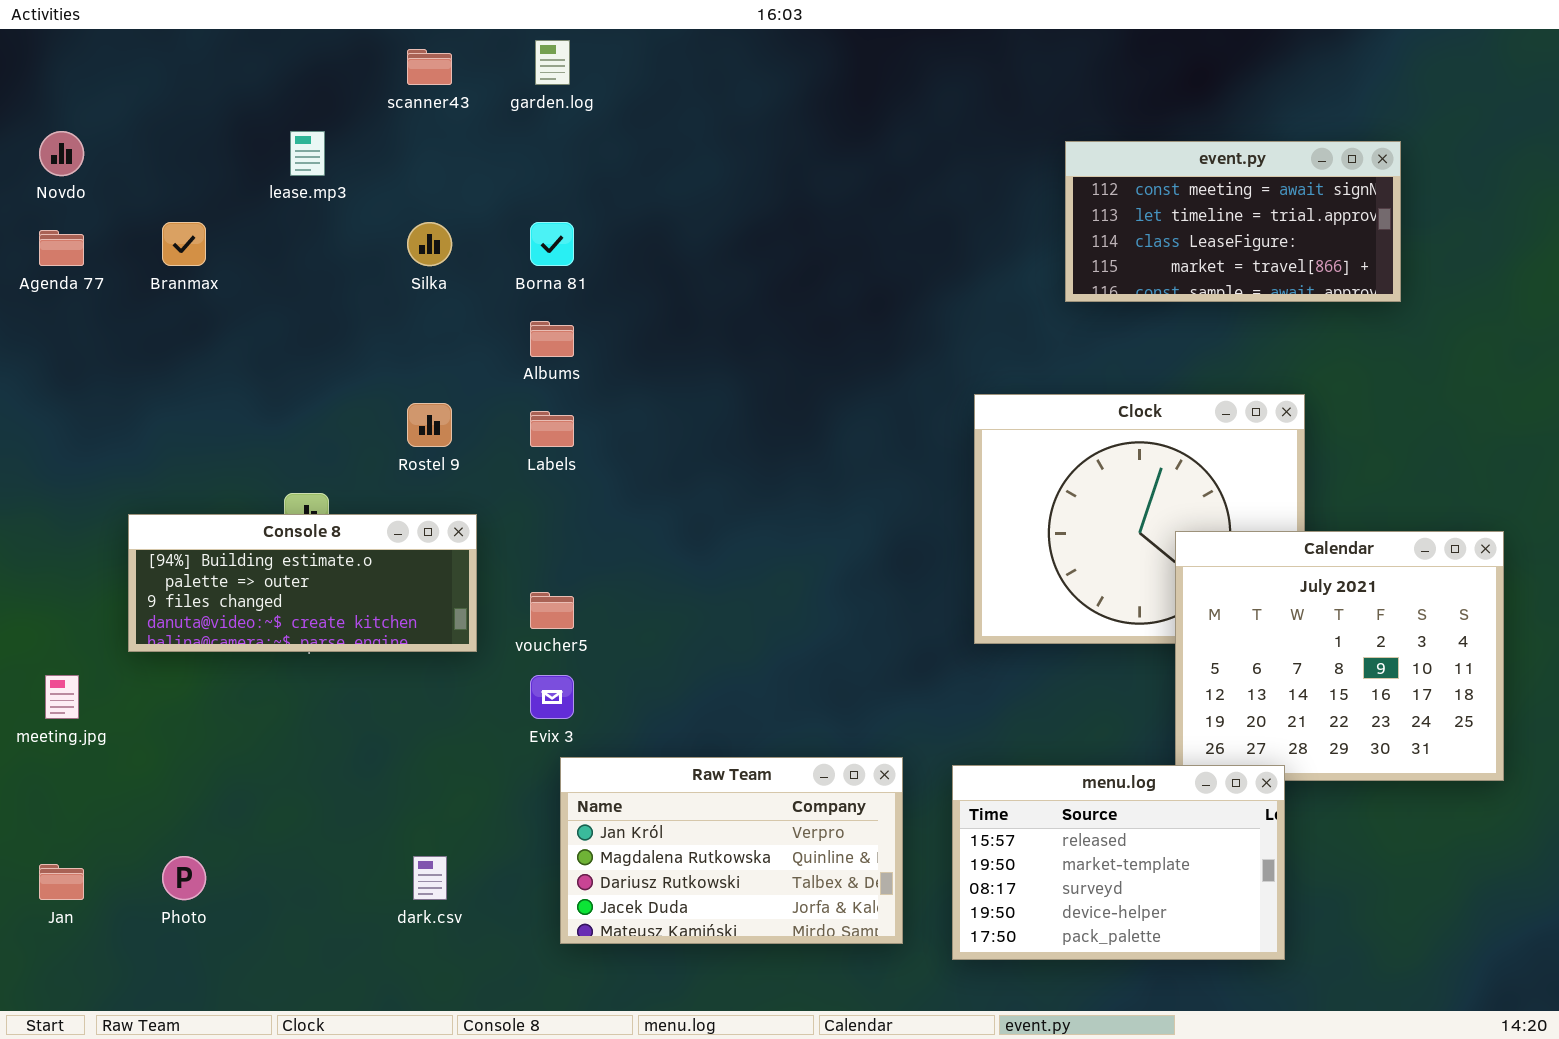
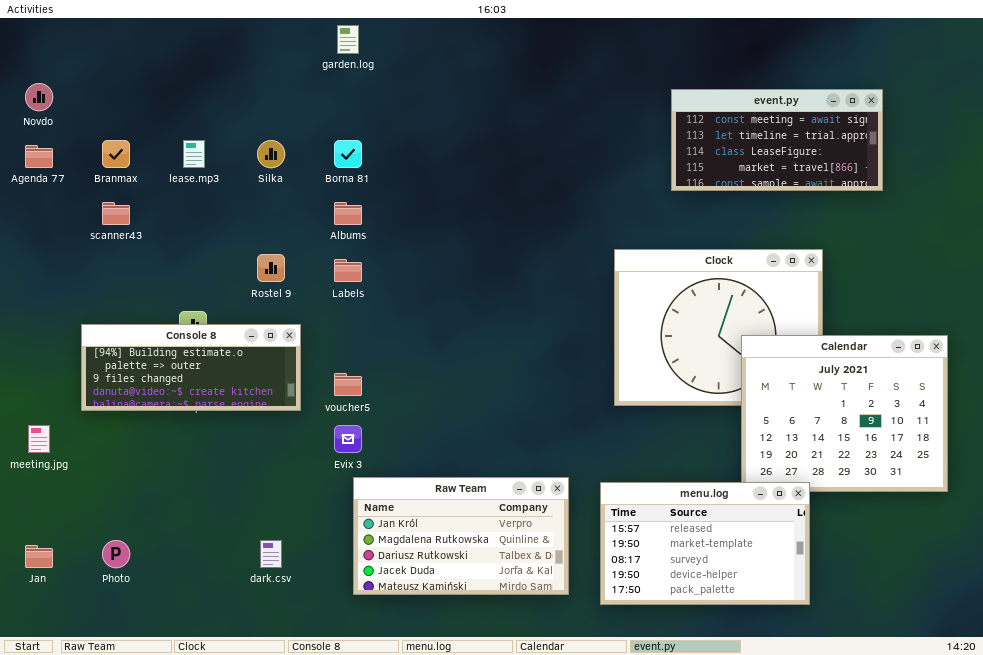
scanner43: [407,49,452,85] -> [102,202,130,225], moved
lease.mp3: [290,131,325,176] -> [183,140,205,168], moved

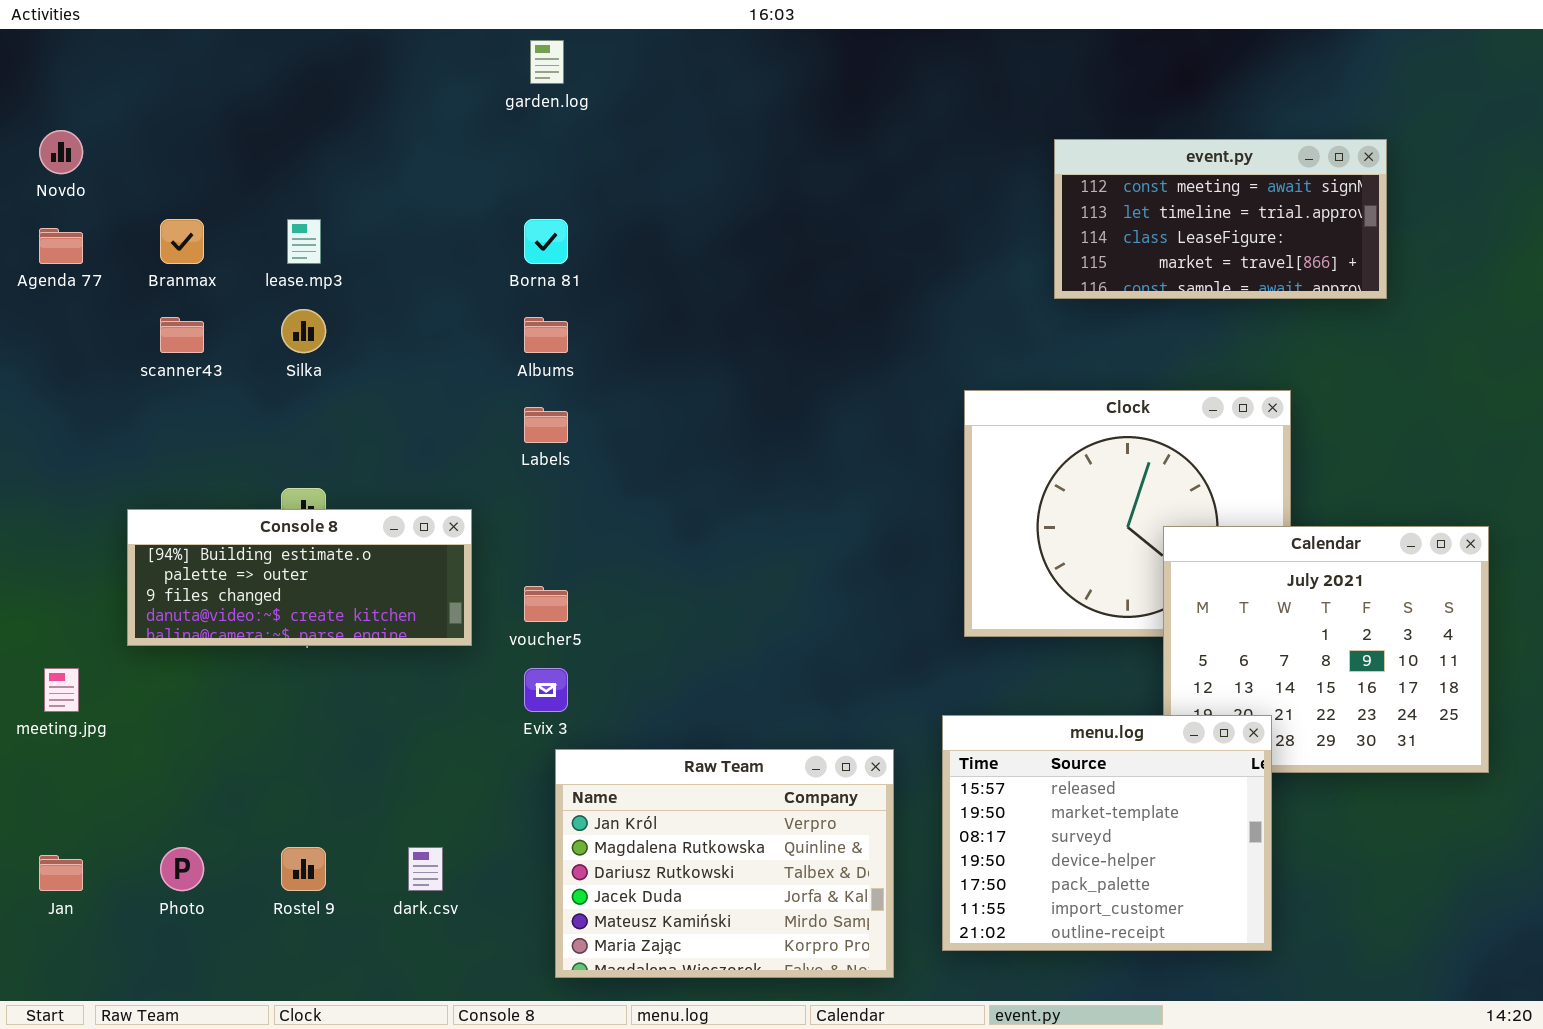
Silka: [257,140,285,168] -> [281,309,326,353], moved
Rostel 9: [257,254,285,282] -> [281,847,326,891], moved
Raw Team: [353,477,569,595] -> [555,749,894,978], resized
menu.log: [600,482,810,605] -> [942,715,1272,951], resized

